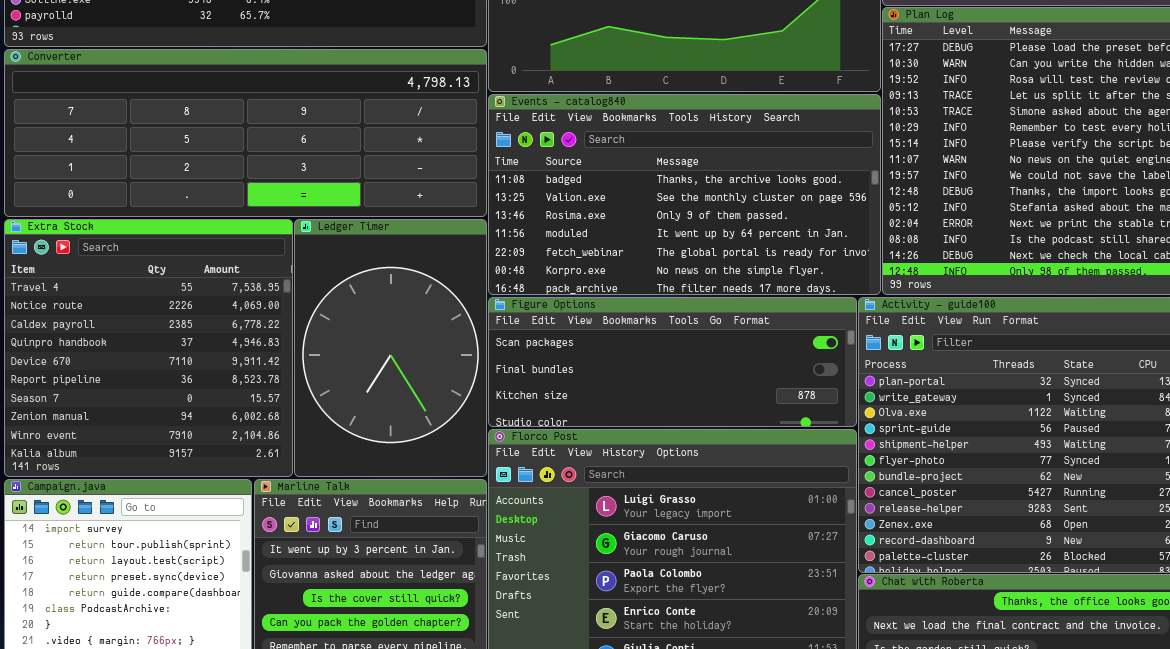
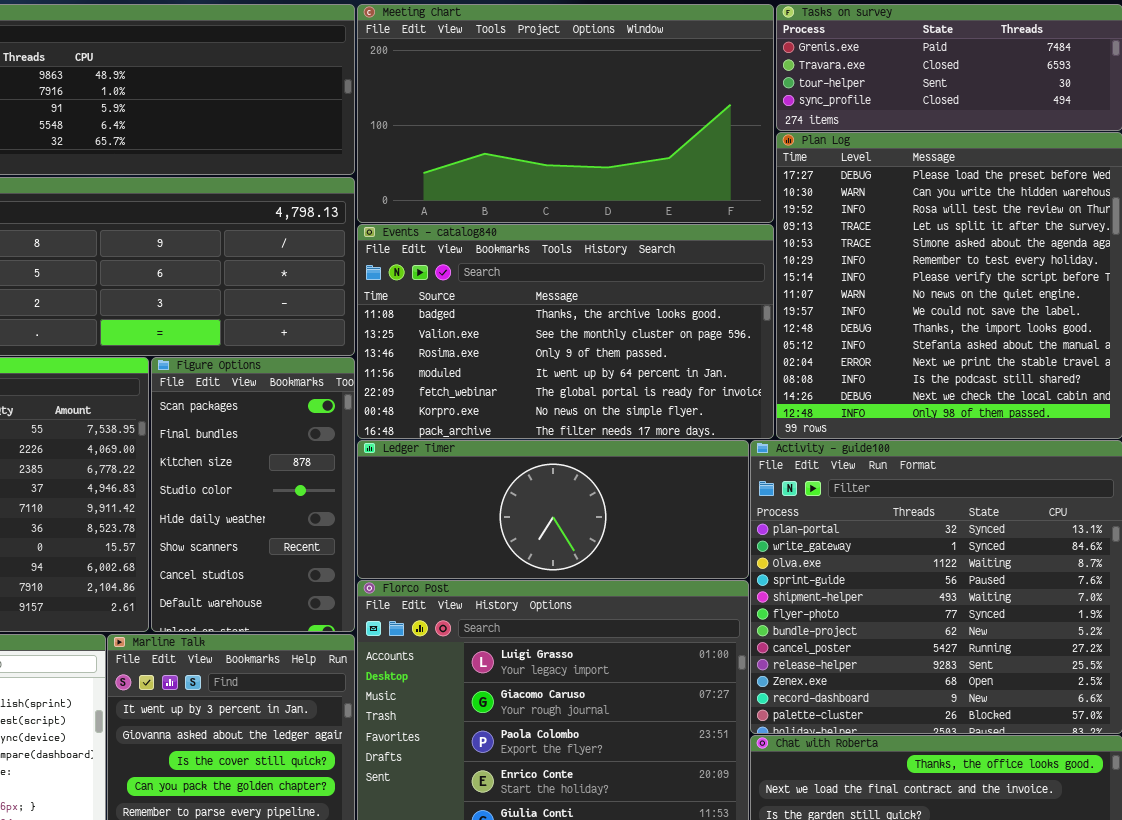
Ledger Timer: [294,219,487,477] -> [357,440,749,579], moved, resized
Figure Options: [488,297,857,427] -> [151,357,355,632], moved, resized

